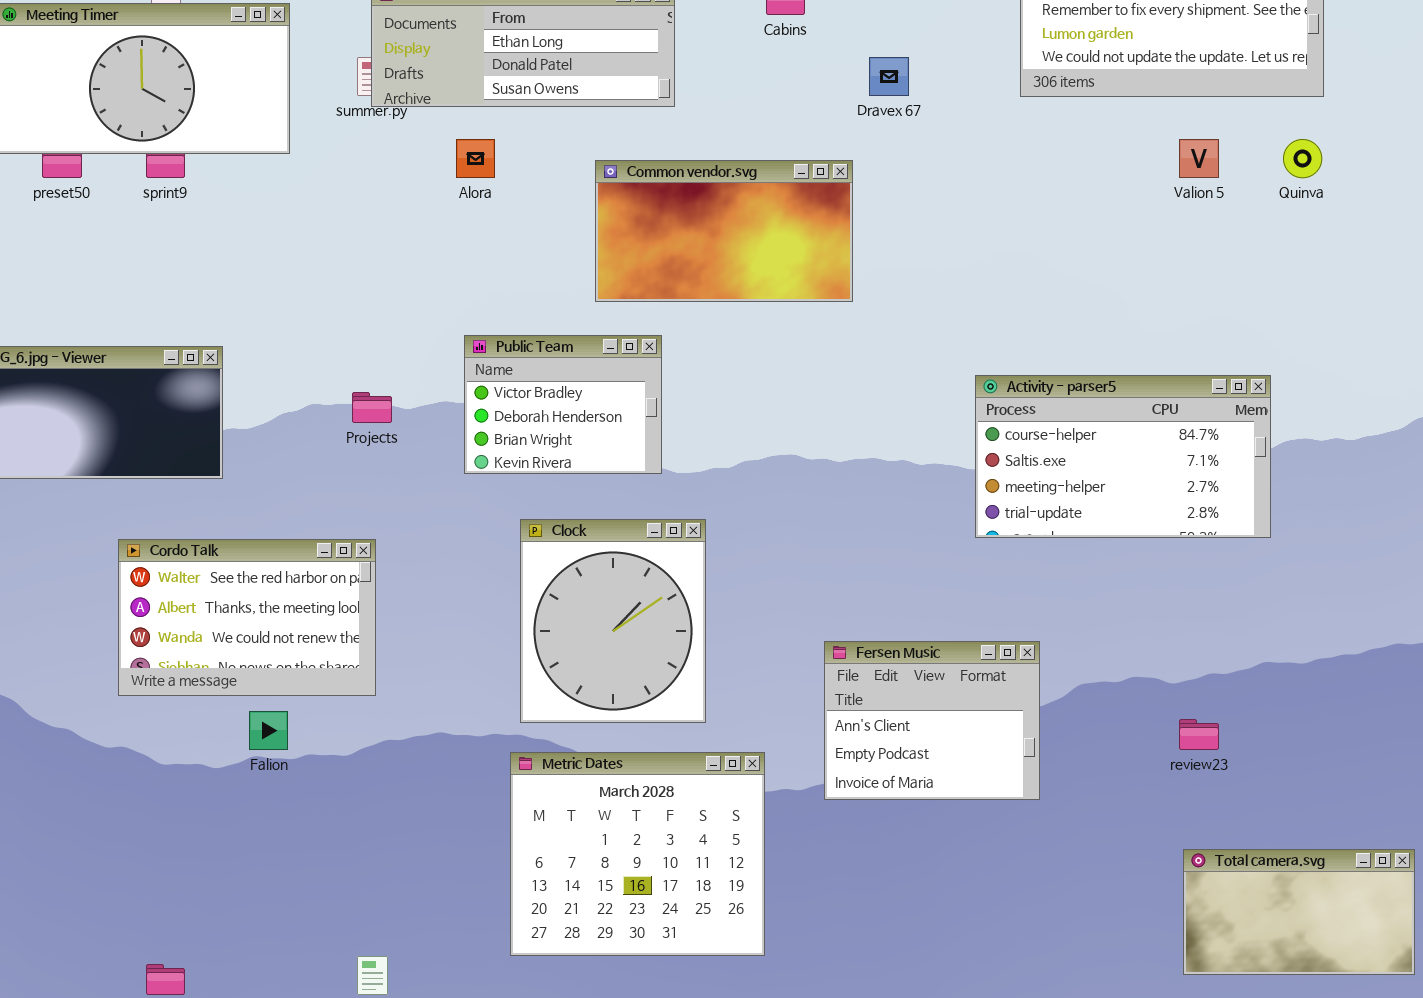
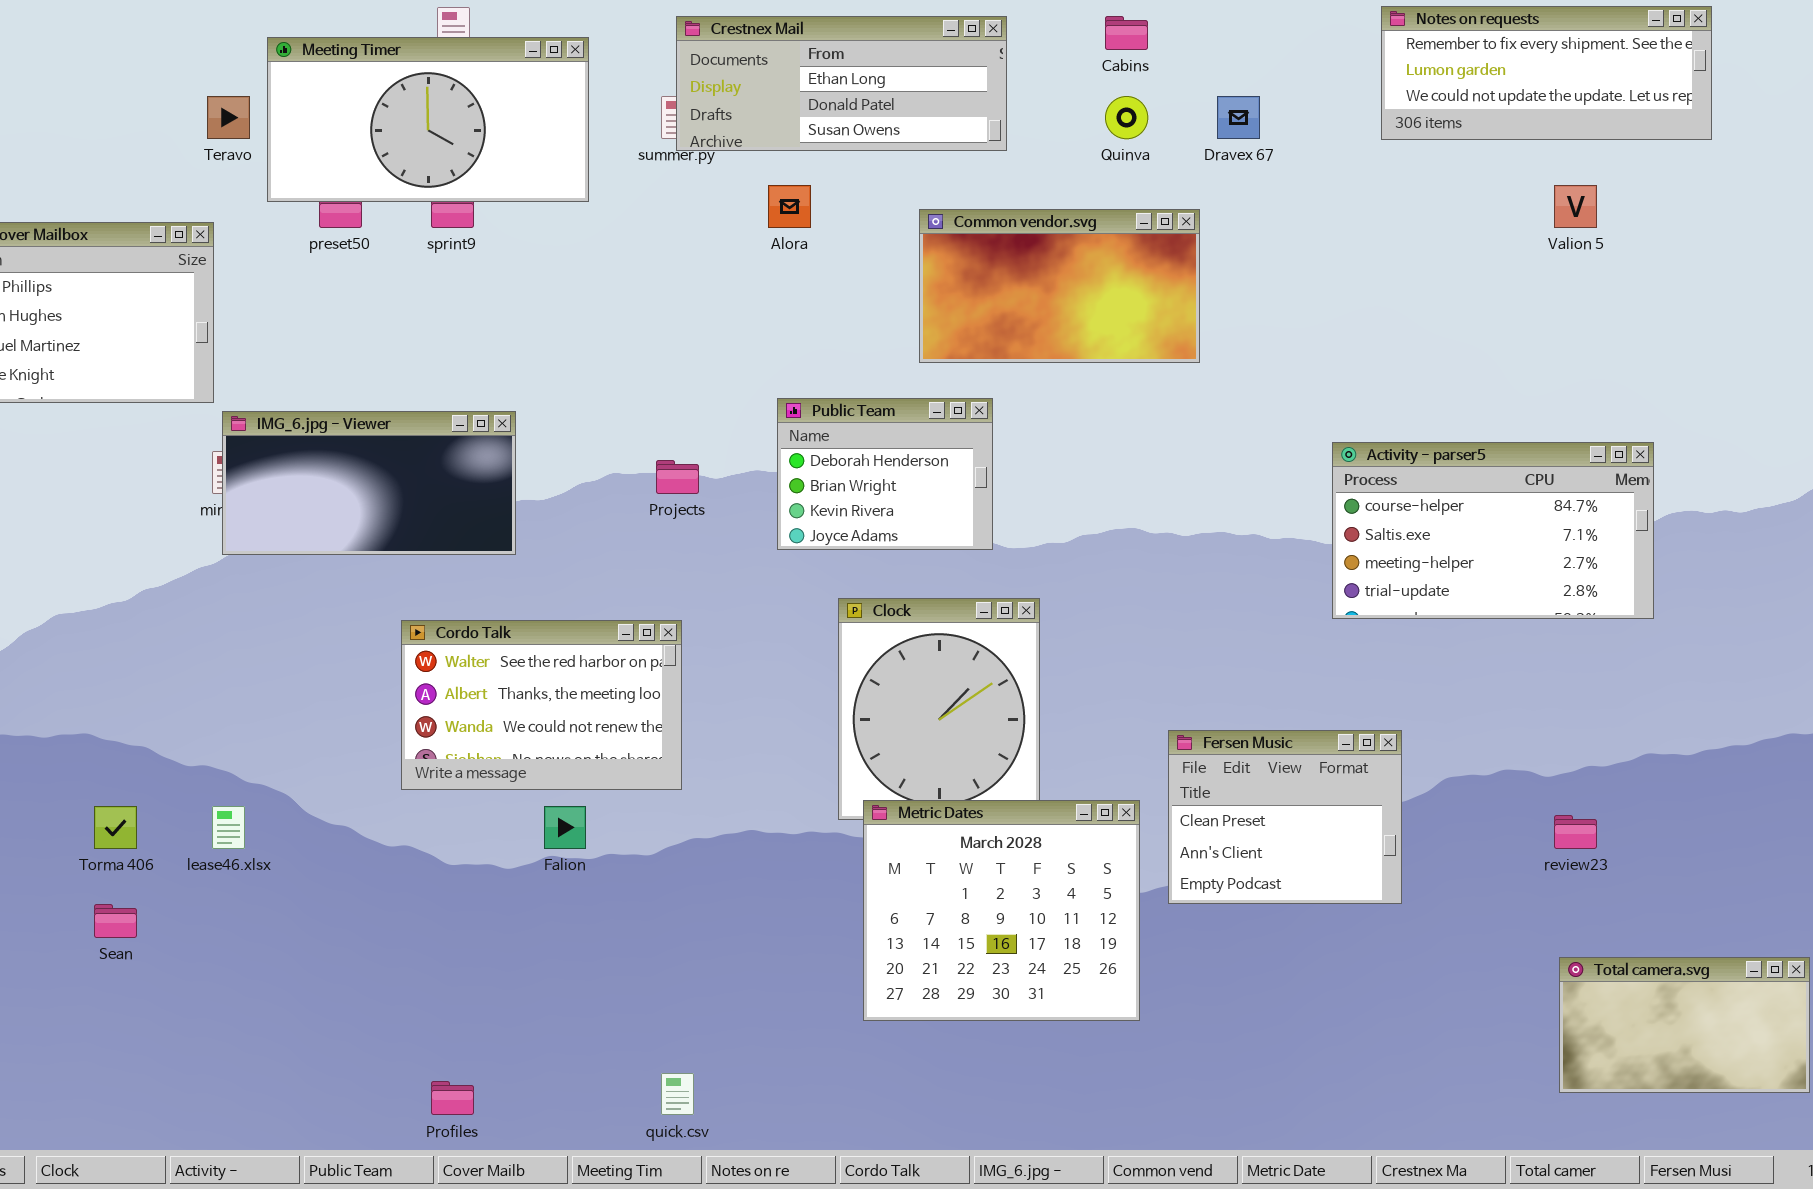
Quinva: [1283,139,1322,178] -> [1105,96,1148,139], moved
Public Team: [464,335,662,474] -> [777,398,993,550], scrolled down 1 row
Fersen Music: [824,641,1040,800] -> [1168,730,1402,904], scrolled up 1 row
Metric Dates: [510,752,765,956] -> [863,800,1140,1021], moved

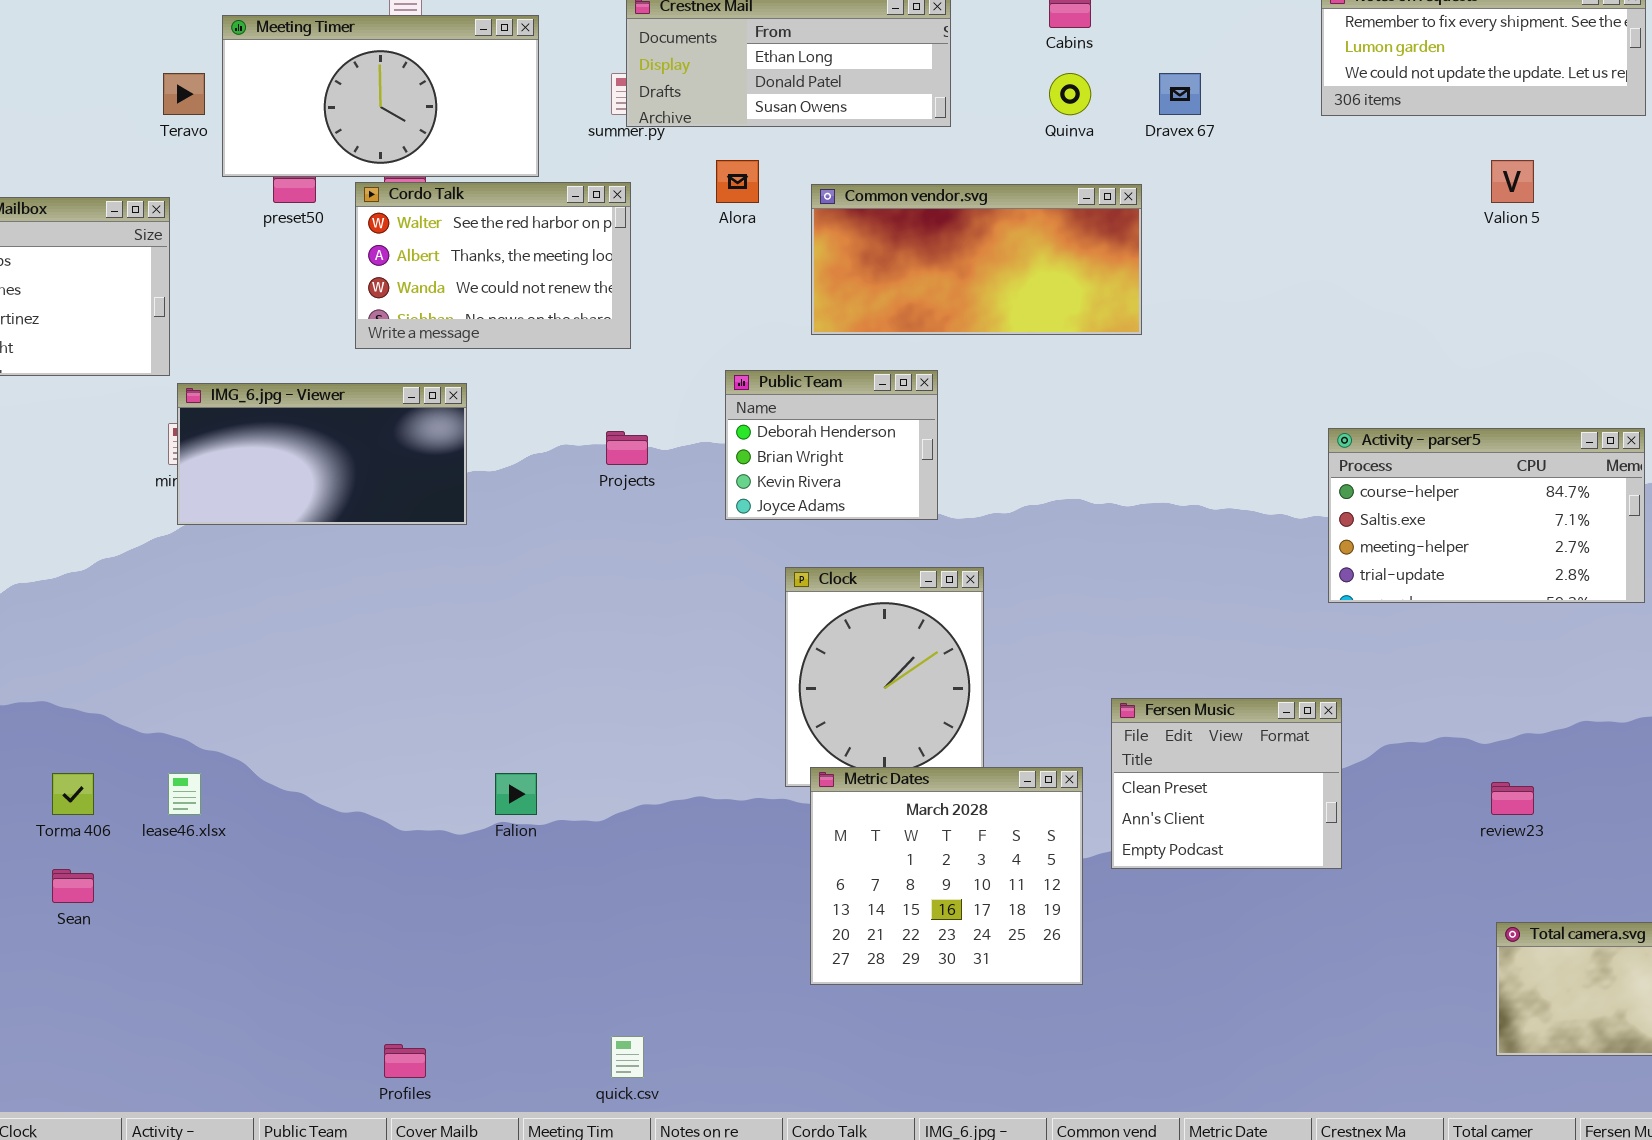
Common vendor.svg: [919,209,1200,363] -> [811,184,1142,335], resized
Activity - parser5: [1332,442,1654,619] -> [1328,428,1645,603], moved
Cordo Talk: [401,620,682,790] -> [355,182,631,349], moved

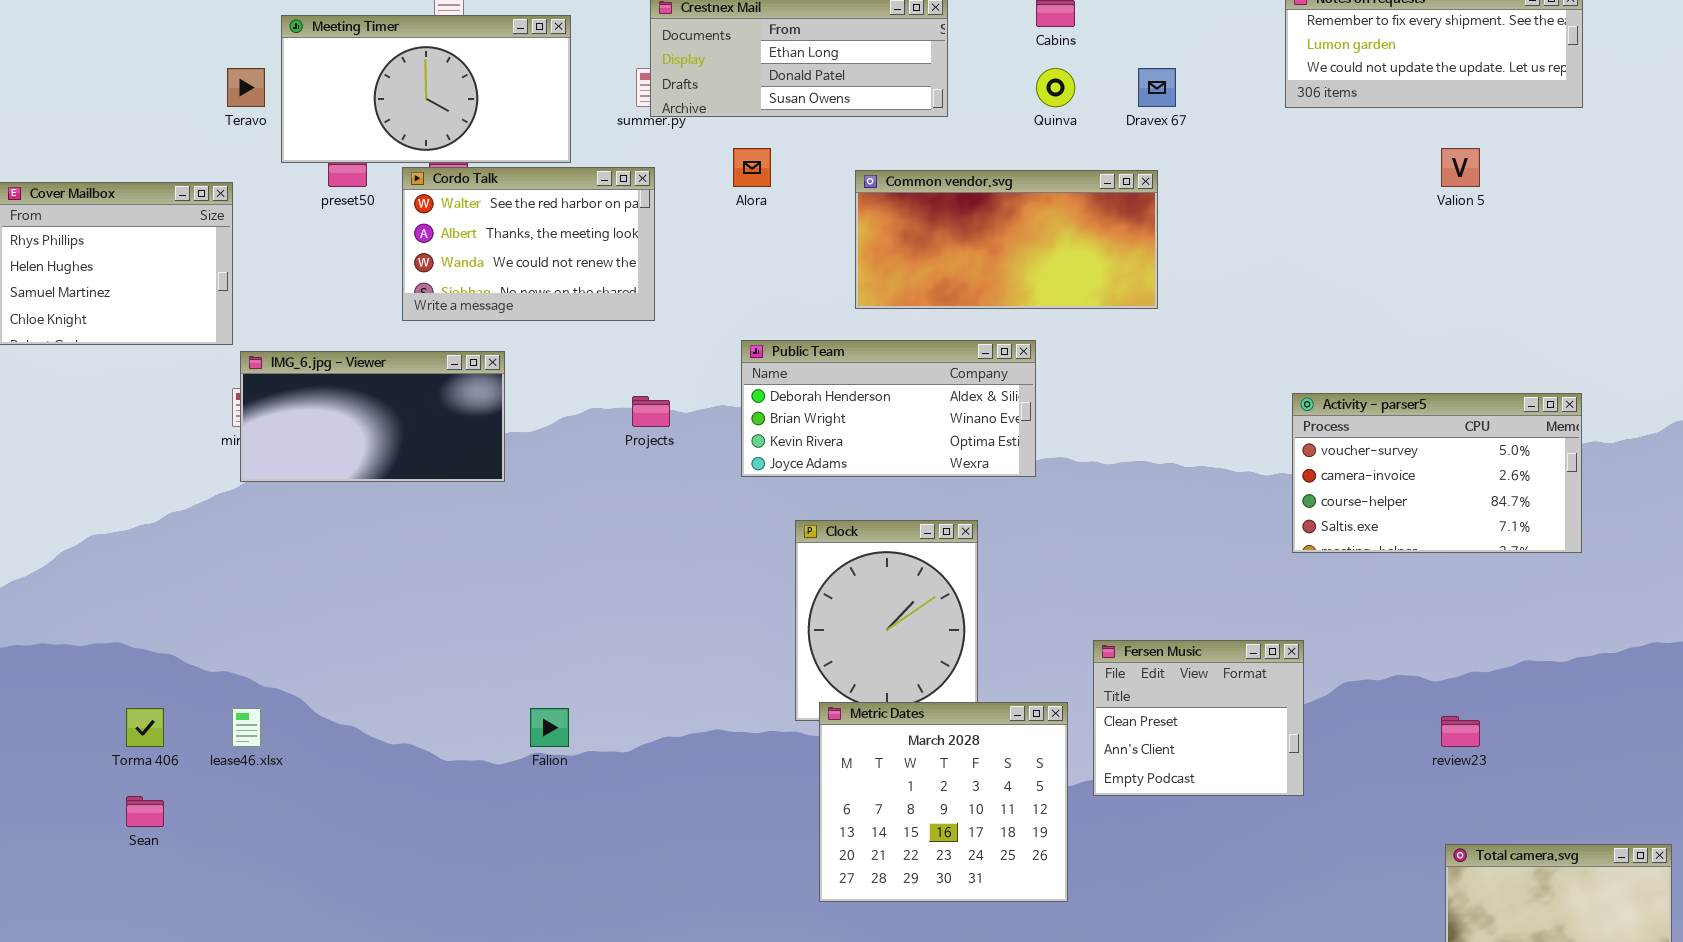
Common vendor.svg: [811,184,1142,335] -> [855,170,1158,309], moved
Public Team: [725,370,938,520] -> [741,340,1036,477], resized
Activity - parser5: [1328,428,1645,603] -> [1292,393,1582,553], scrolled up 2 rows

